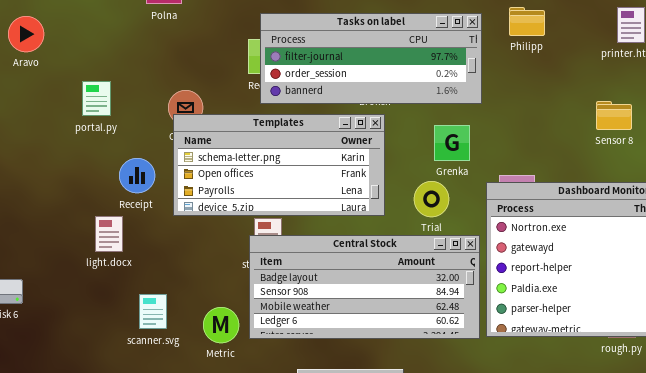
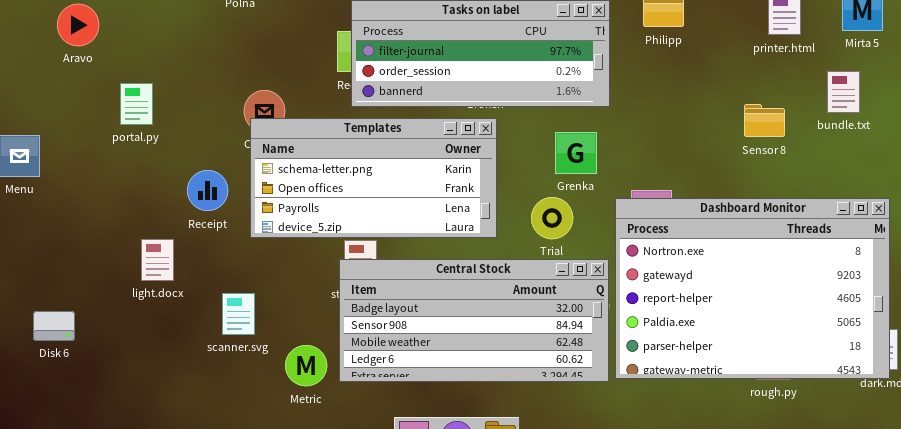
portal.py: [82,81,111,116] -> [120,83,153,125], moved
light.docx: [95,216,123,252] -> [141,239,174,281], moved
scanner.svg: [139,294,167,329] -> [222,293,255,335], moved

